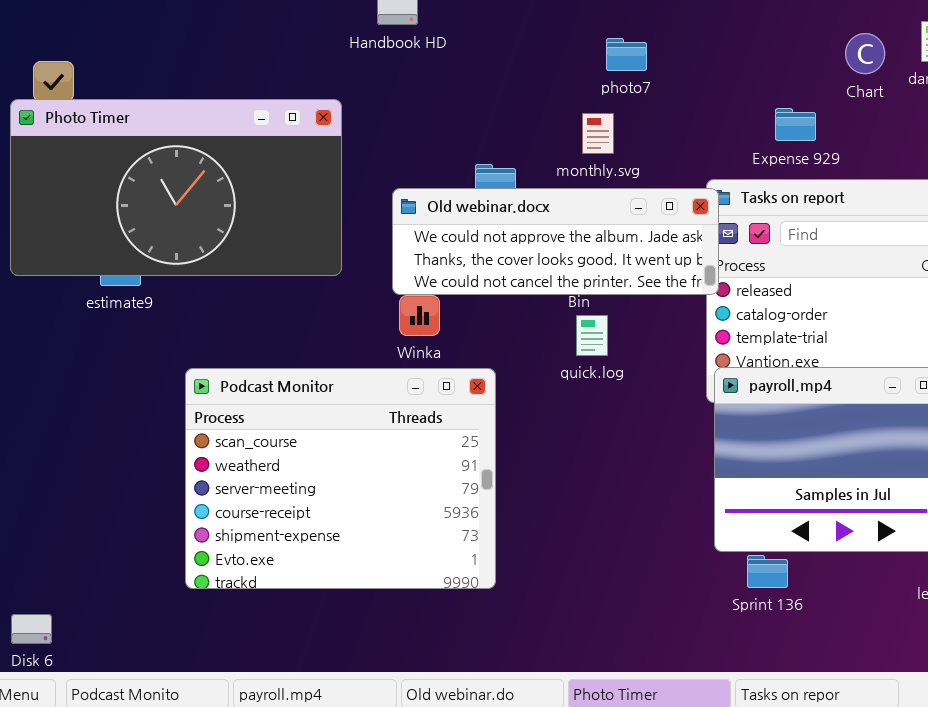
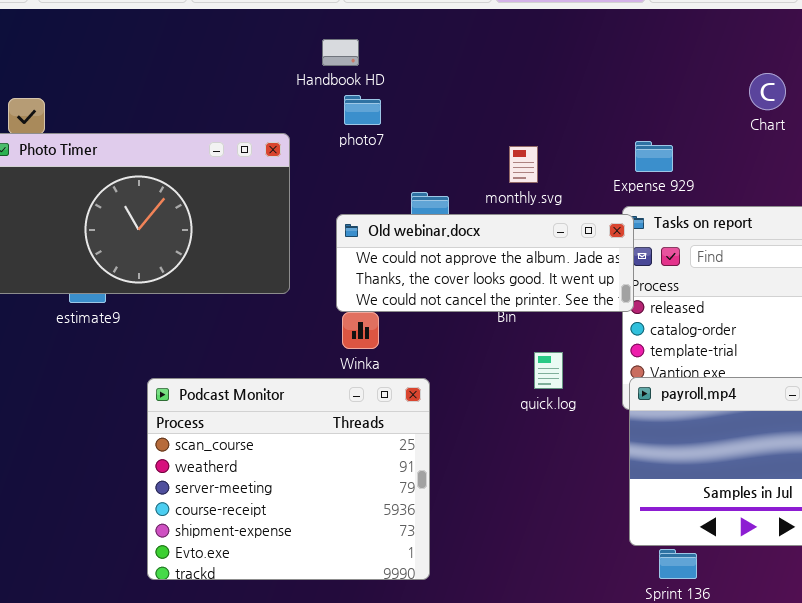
photo7: [606,38,647,71] -> [344,95,381,125], moved
Expense 929: [775,108,816,141] -> [635,141,673,172], moved
quick.log: [576,315,608,356] -> [534,352,563,389], moved

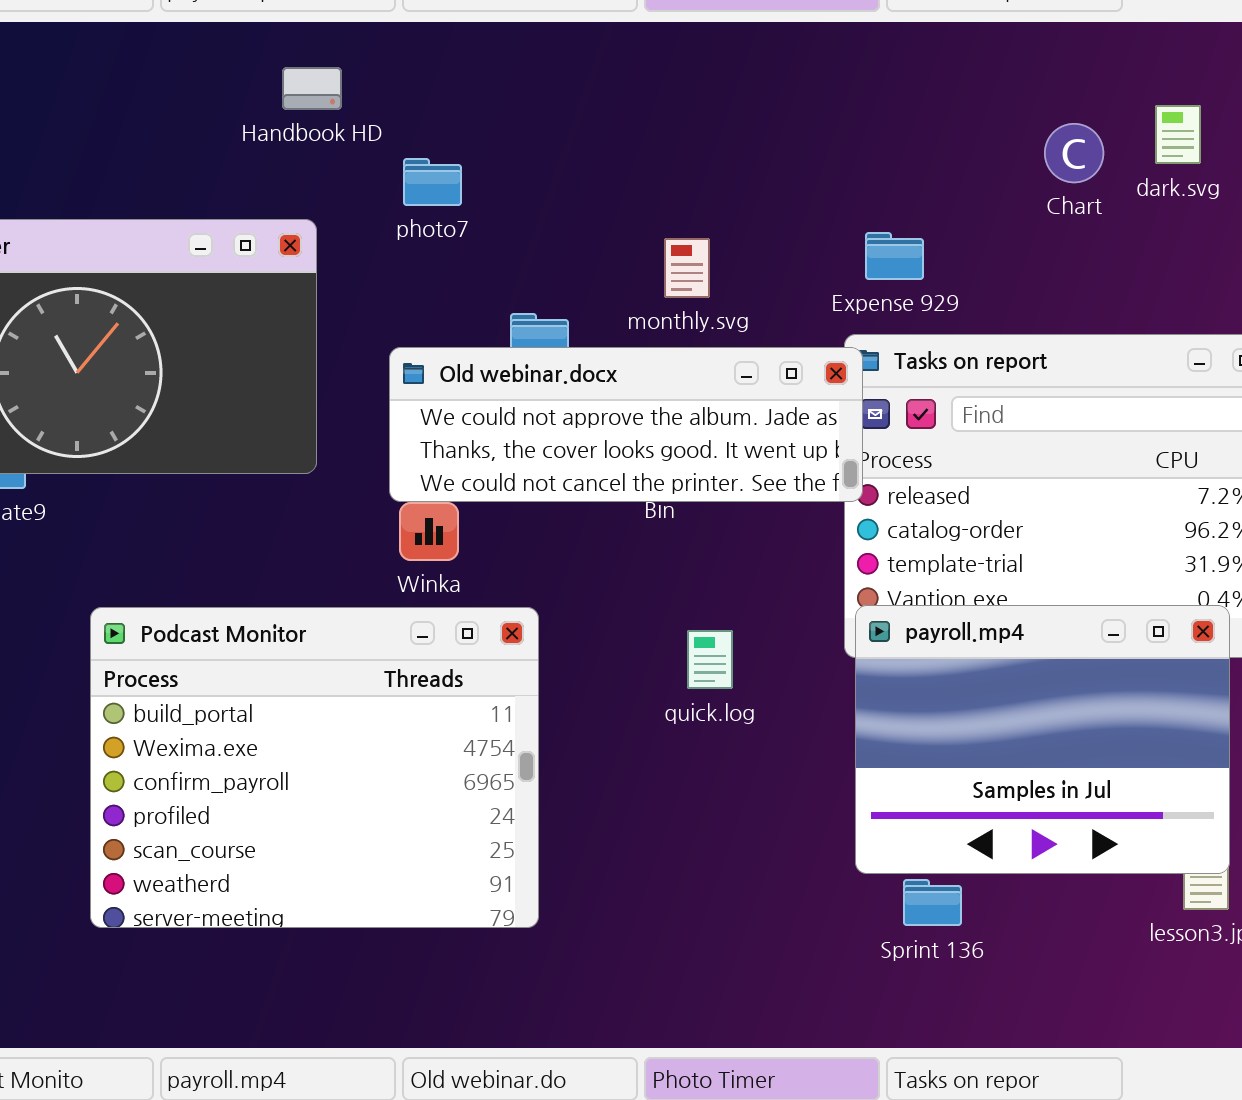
Handbook HD: [322,39,359,66] -> [282,67,342,110], moved
quick.log: [534,352,563,389] -> [687,630,733,689], moved
Podcast Monitor: [147,378,430,580] -> [90,607,539,928], scrolled up 4 rows

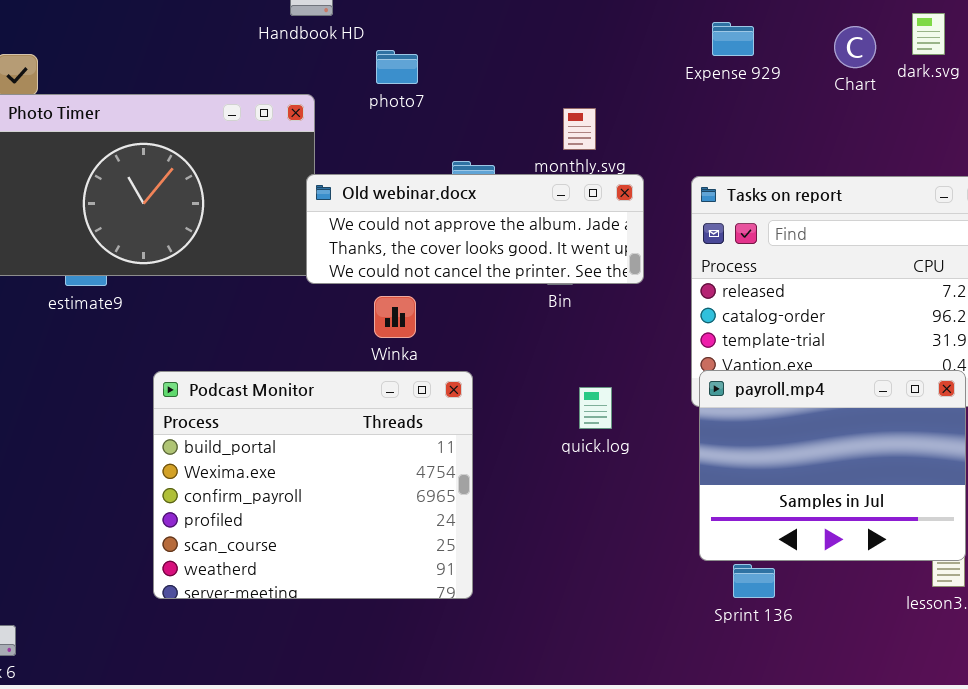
Expense 929: [865,232,924,280] -> [712,22,754,56], moved
Old webinar.docx: [389,347,863,502] -> [306,174,644,284], moved

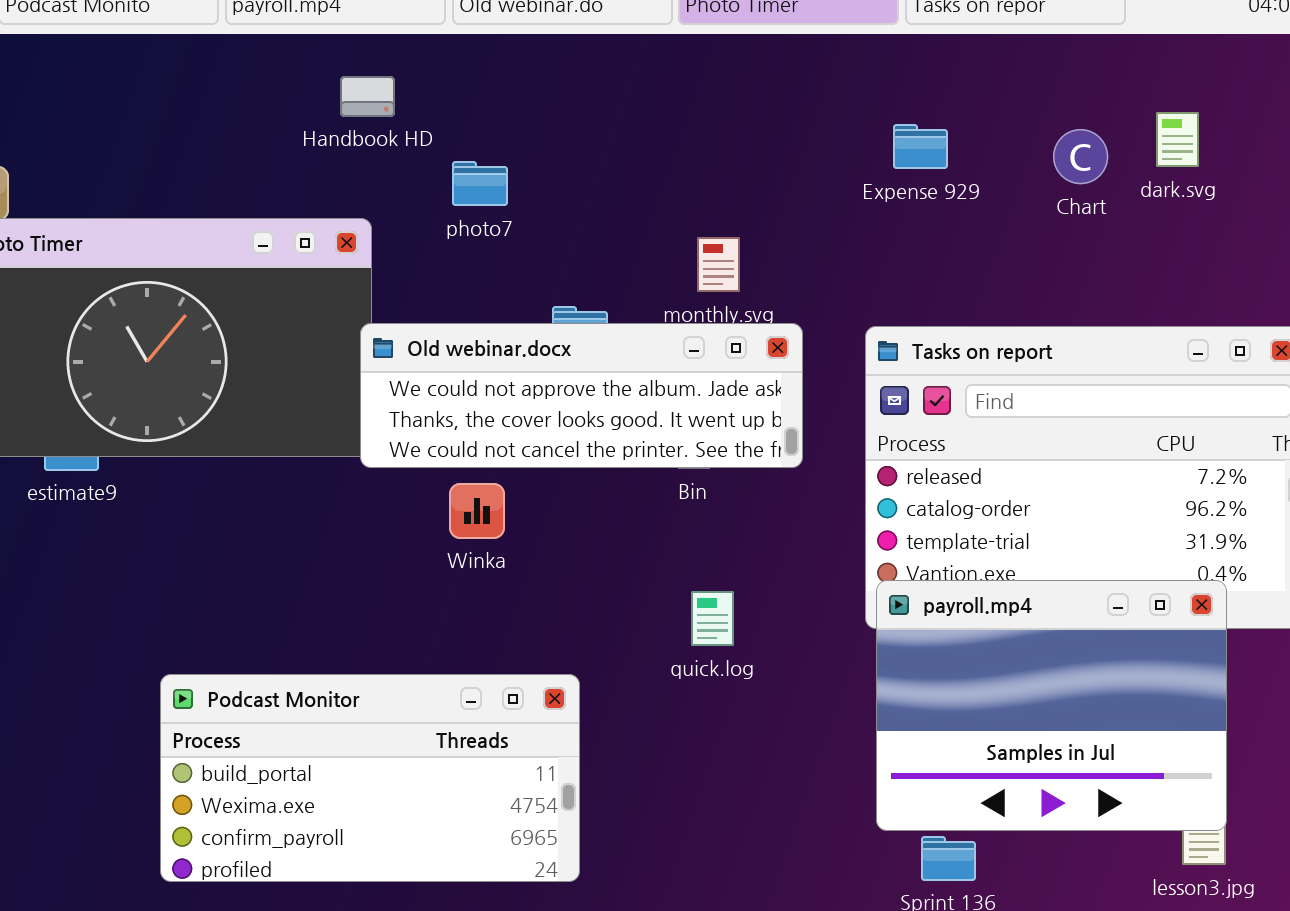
Podcast Monitor: [153,371,473,599] -> [160,674,580,882], resized
quick.log: [579,387,612,429] -> [691,591,734,646], moved

